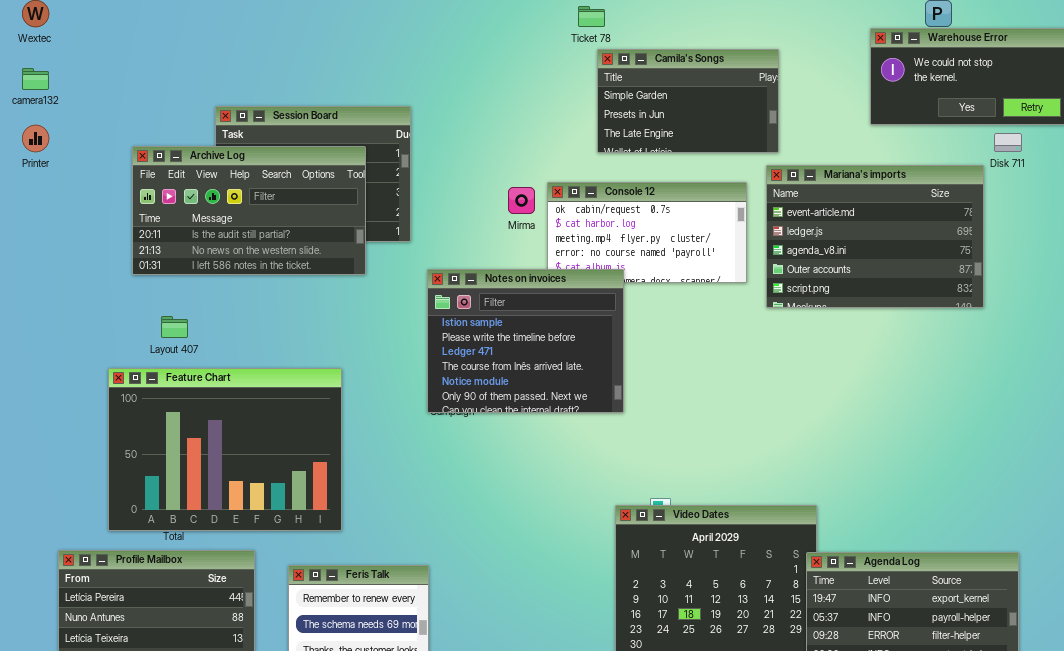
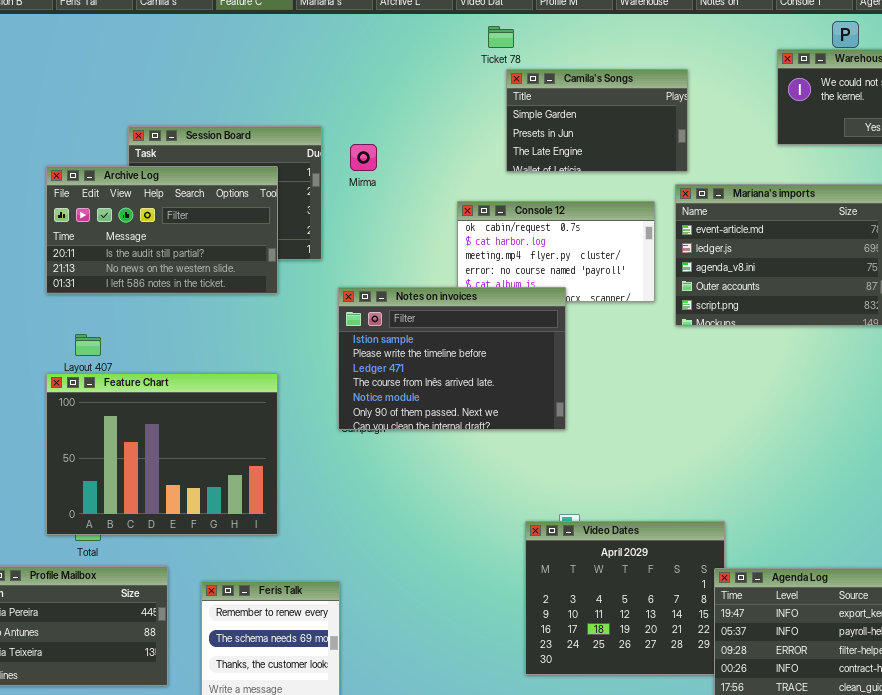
Mirma: [508,187,535,214] -> [350,144,377,171], moved
Notes on invoices: [427,269,624,413] -> [338,287,566,430], resized
Feature Chart: [108,368,342,531] -> [46,373,278,535], moved

